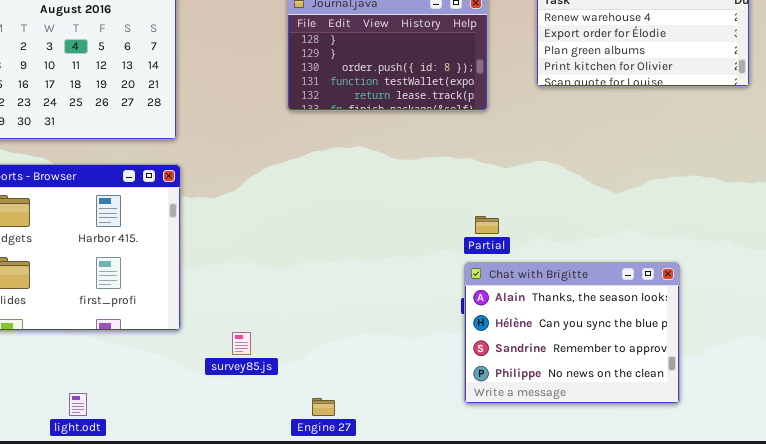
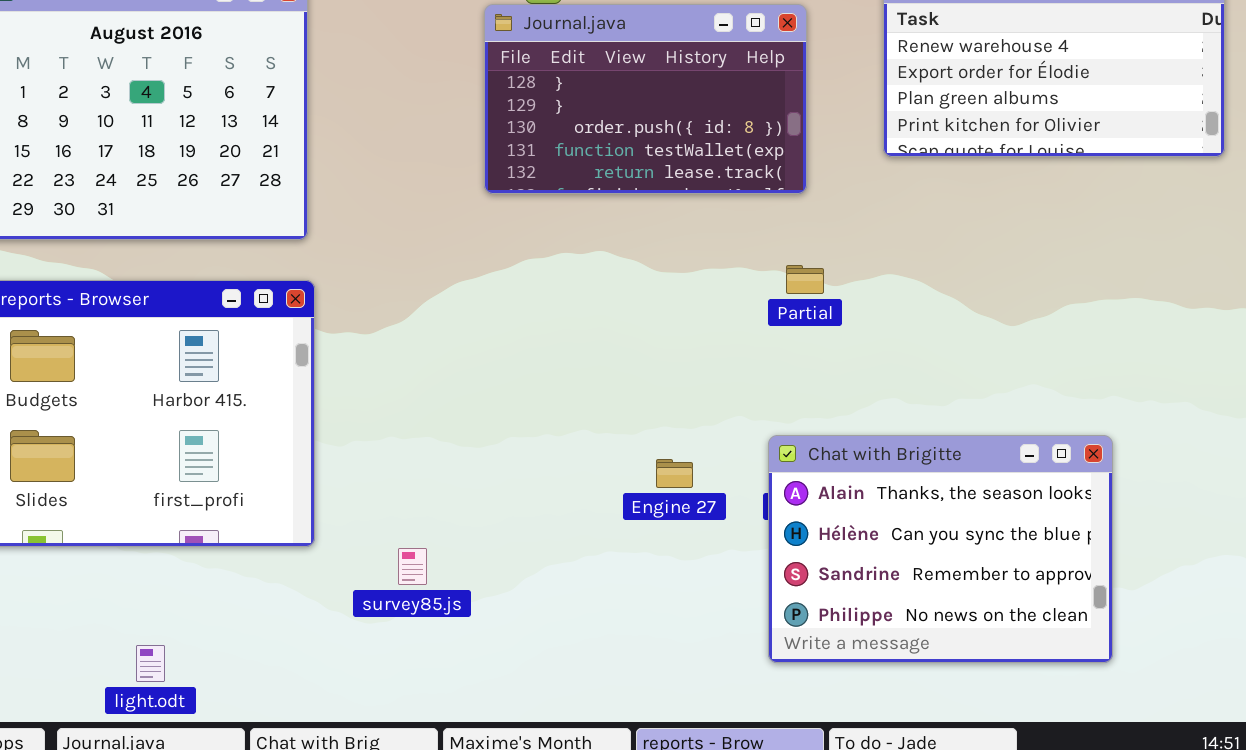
Partial: [475,216,499,234] -> [786,265,824,294], moved
Engine 27: [312,398,335,416] -> [656,459,693,488], moved

